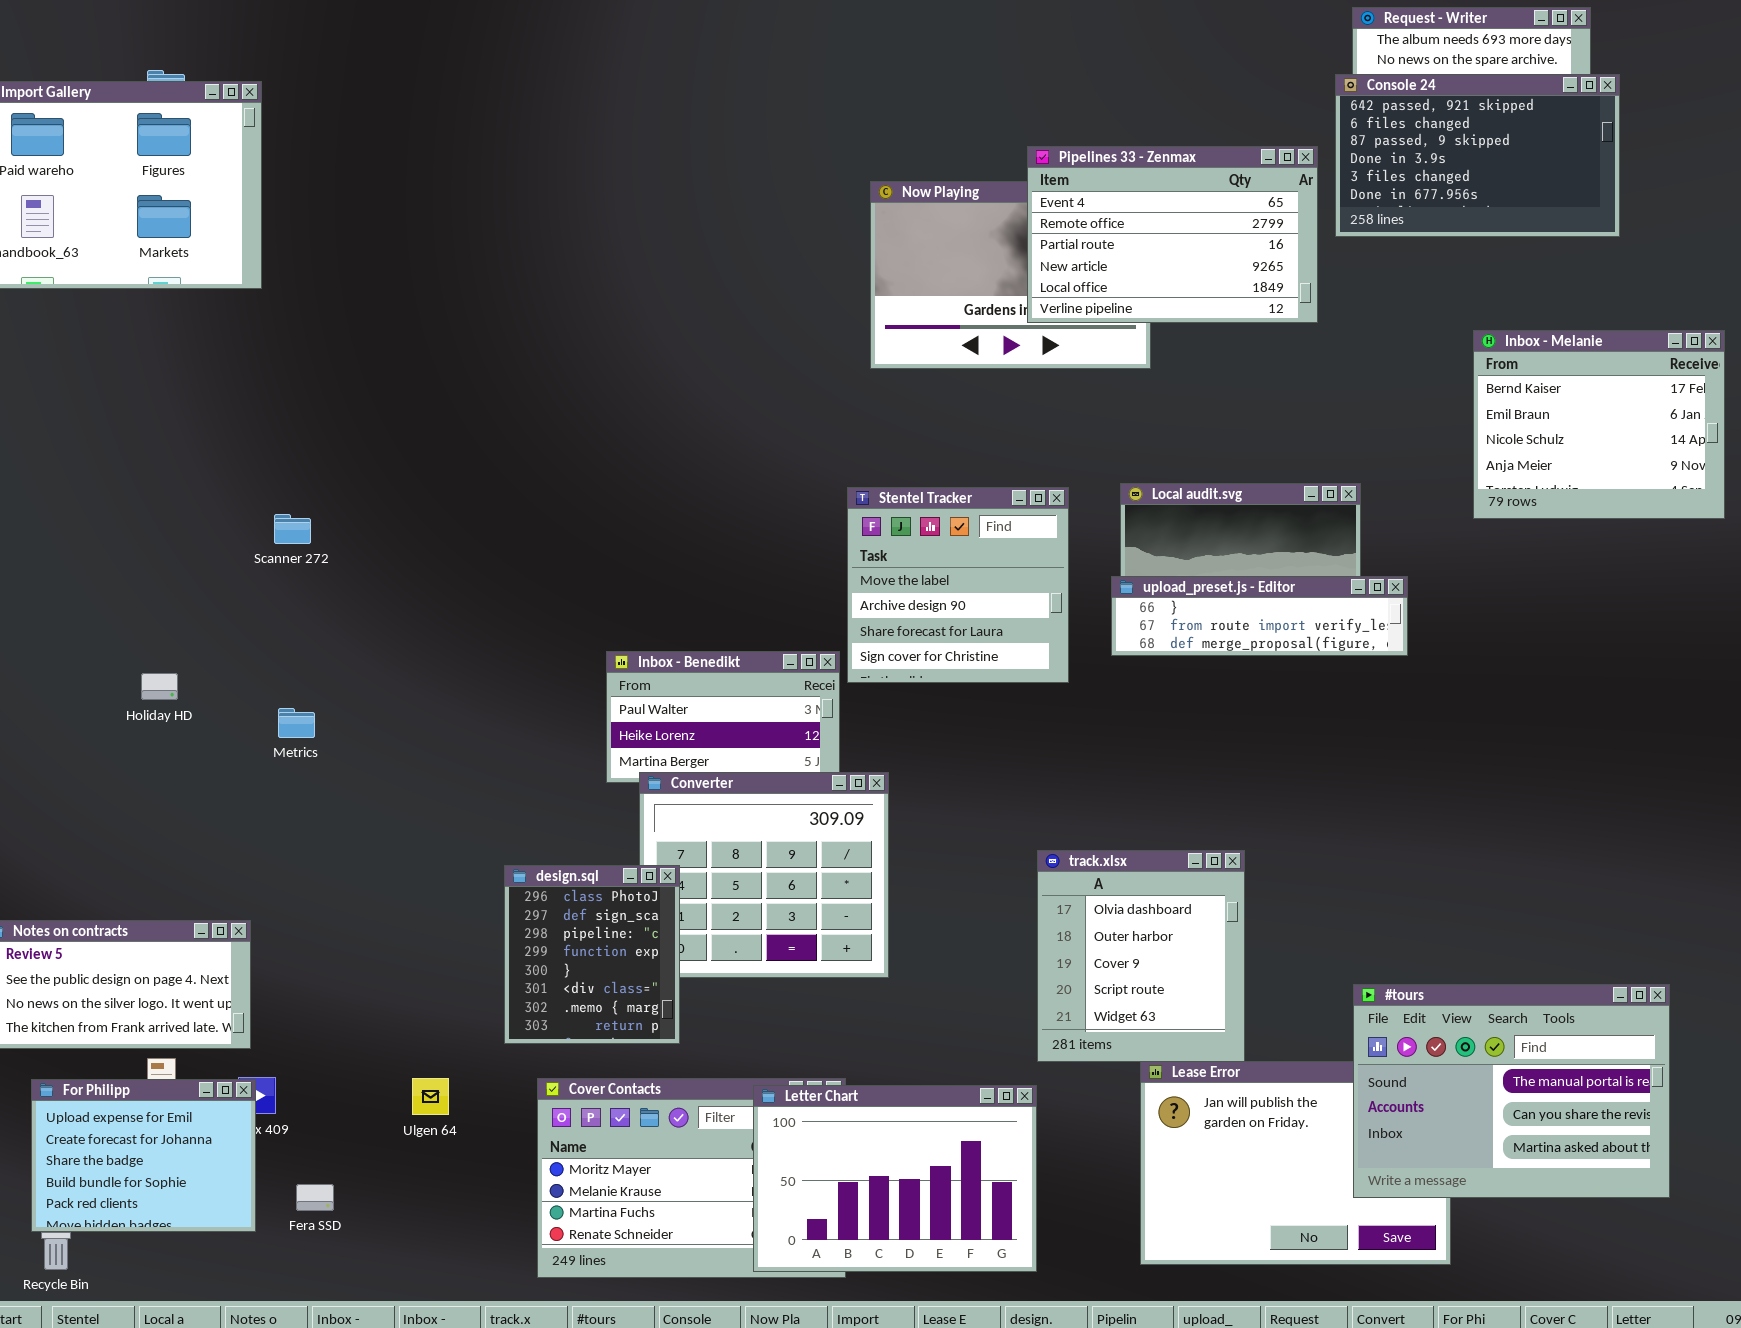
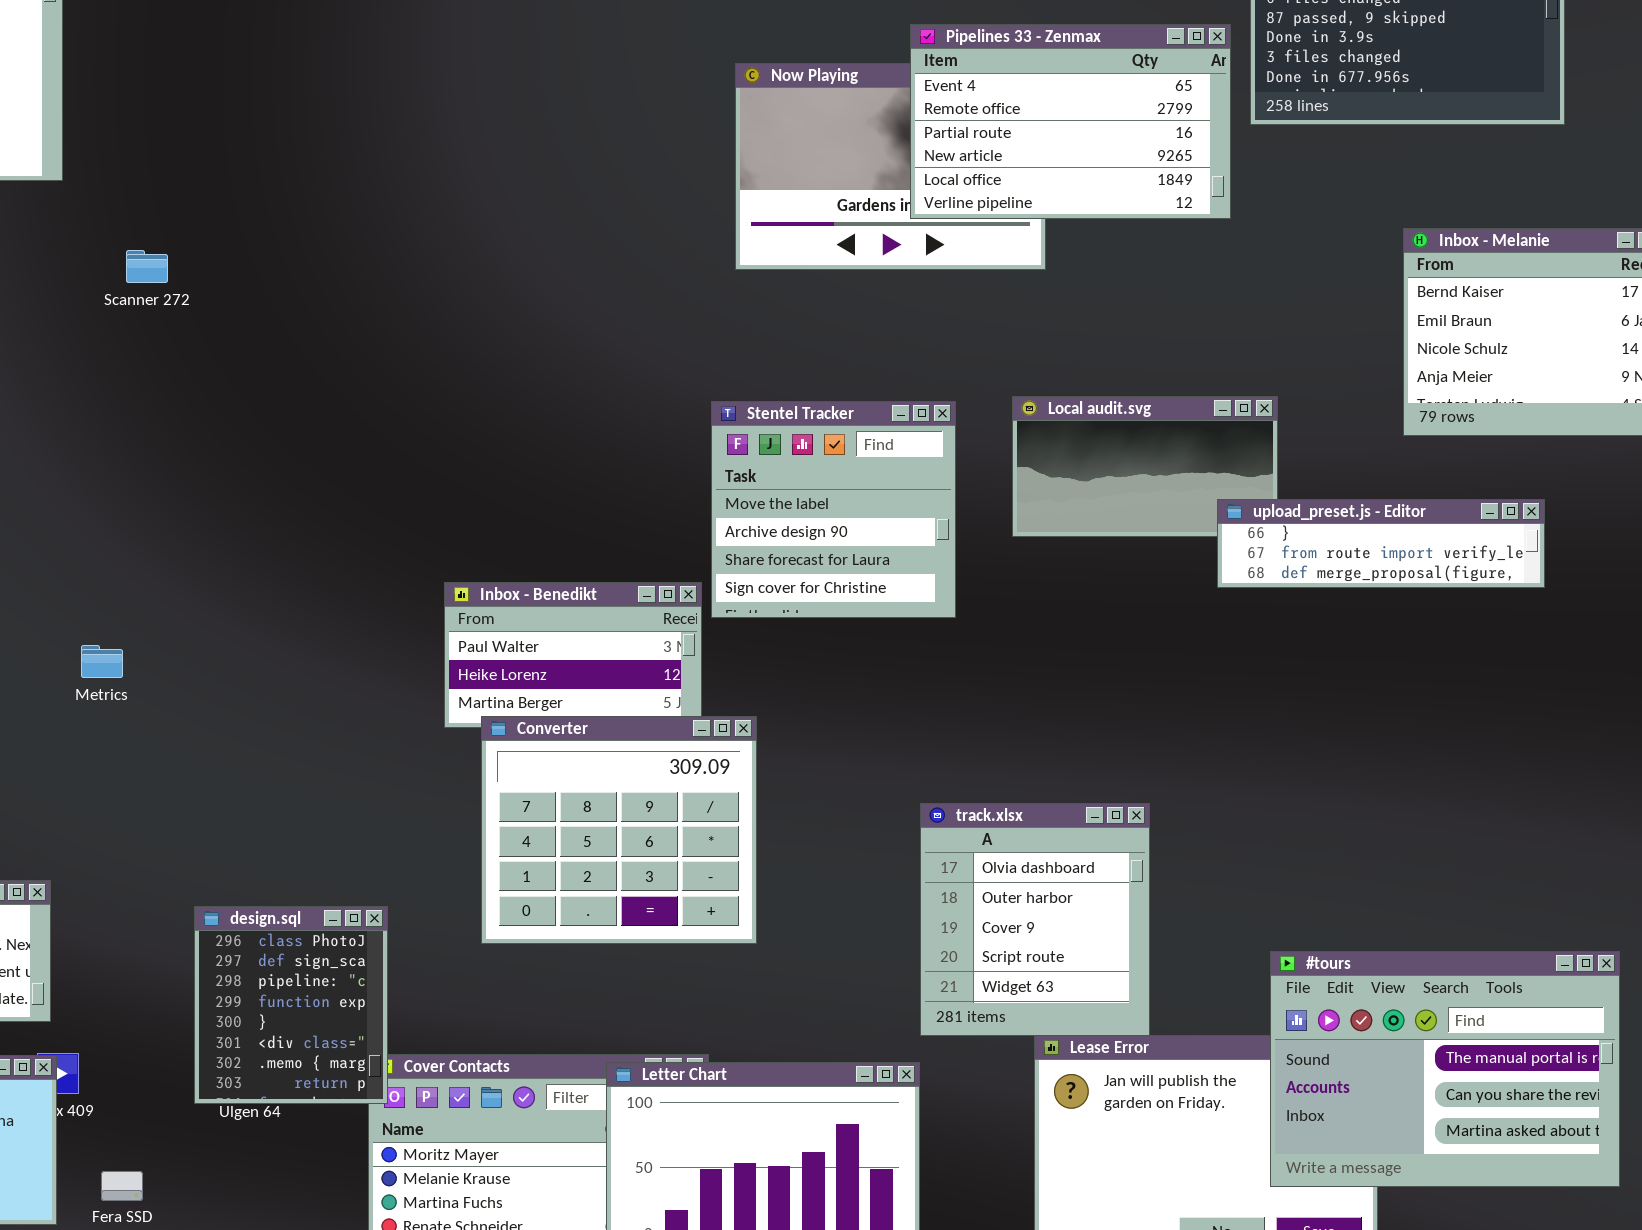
Scanner 272: [274,514,311,544] -> [126,250,168,283], moved
upload_preset.js - Editor: [1111,576,1408,656] -> [1217,499,1545,588], moved
design.sql: [504,865,680,1044] -> [194,906,388,1104], moved

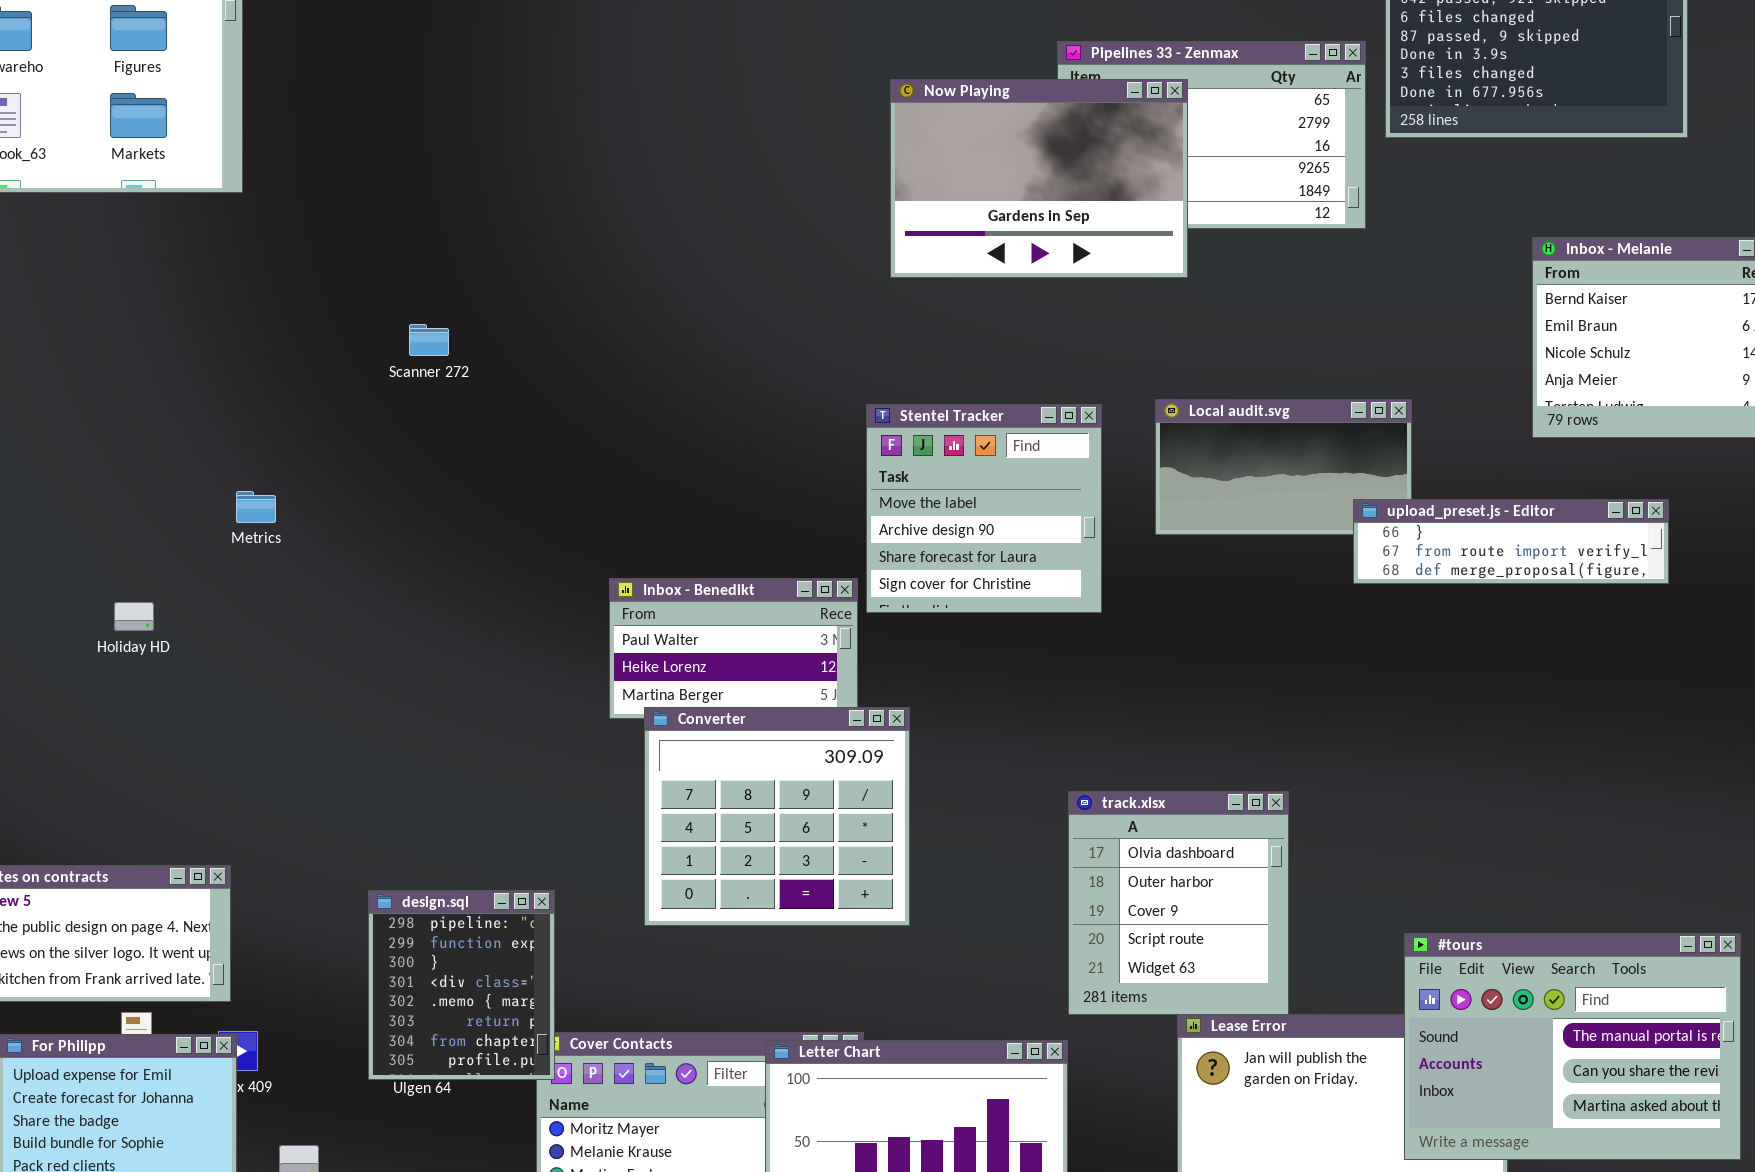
Now Playing: [735,63,1046,270] -> [890,79,1188,278], raised
Scanner 272: [126,250,168,283] -> [409,324,449,356], moved
Metrics: [81,645,123,678] -> [236,491,276,523], moved
design.sql: [194,906,388,1104] -> [368,890,555,1080], scrolled down 2 rows

